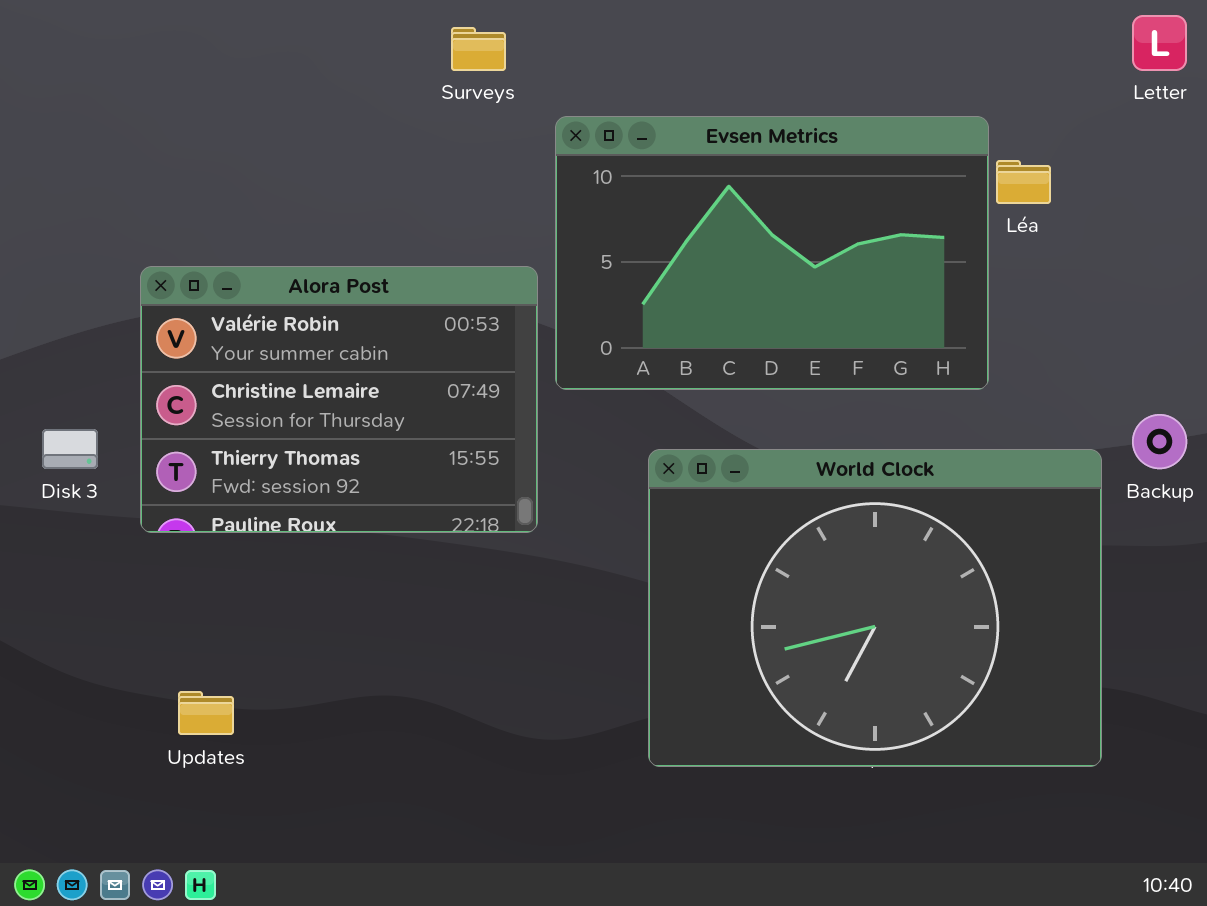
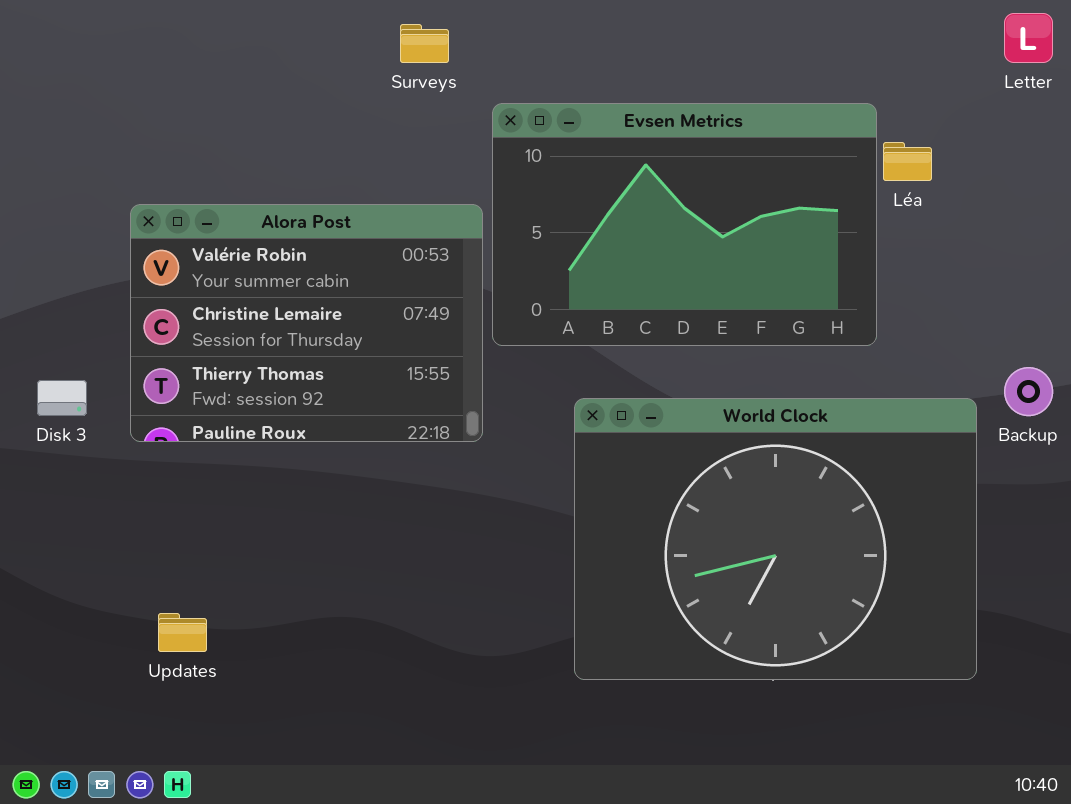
Alora Post: [140,266,538,533] -> [130,204,483,442], moved

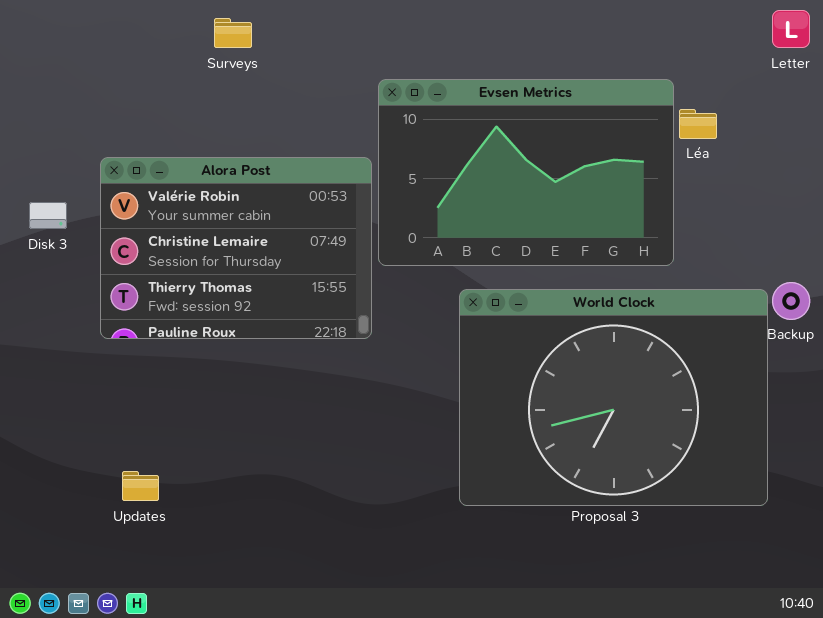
Surveys: [400,24,449,63] -> [214,18,252,48], moved
Disk 3: [37,380,87,416] -> [29,202,67,229], moved
World Clock: [574,398,977,680] -> [459,289,768,506], moved

